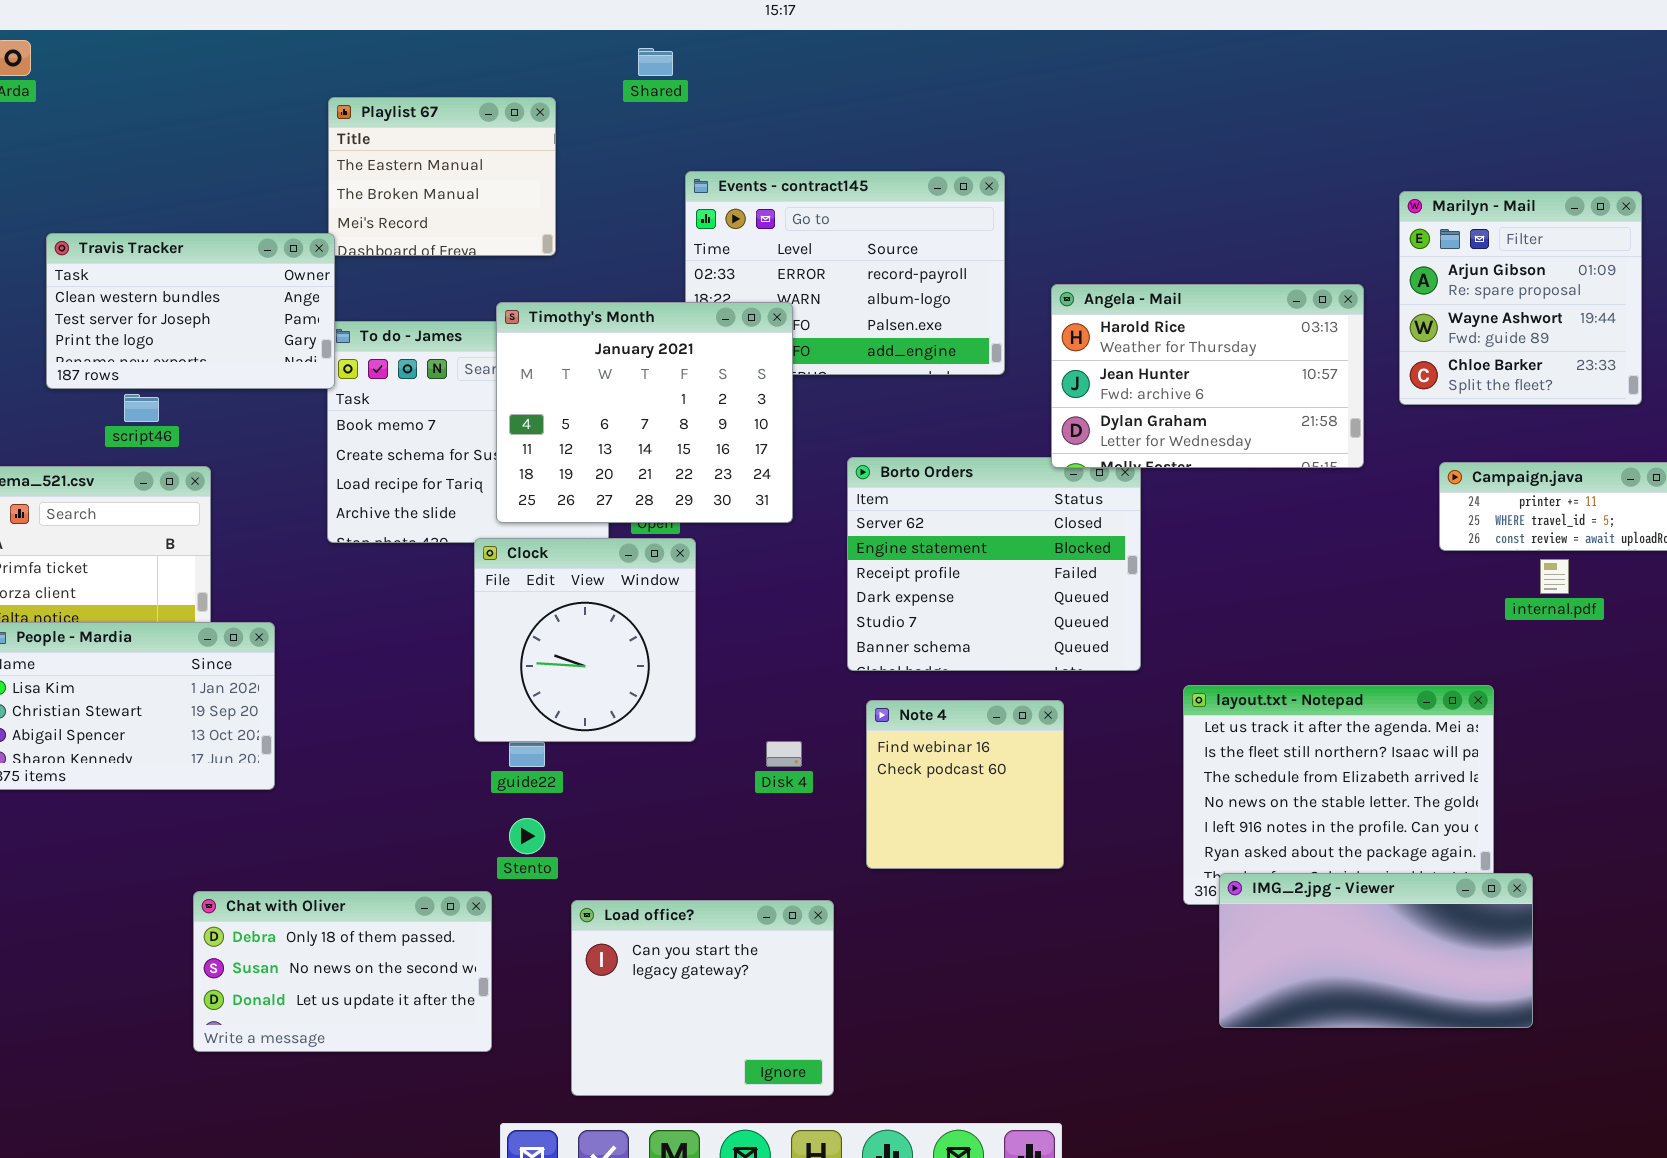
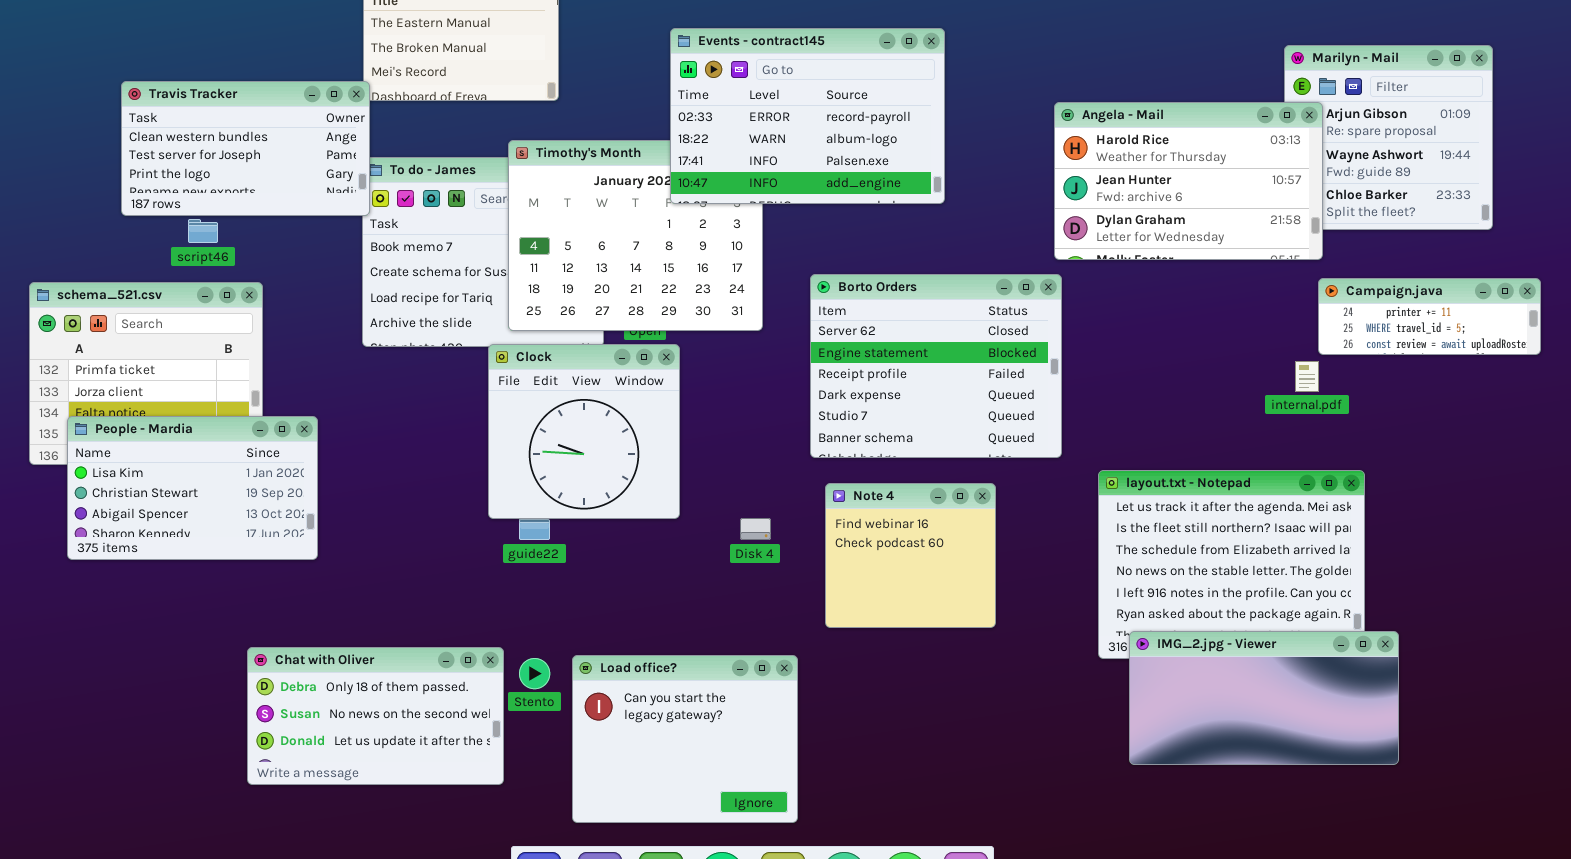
Events - contract145: [685,171,1005,375] -> [670,28,945,204], raised
Angela - Mail: [1051,284,1364,468] -> [1054,102,1323,260], moved
internal.pdf: [1540,559,1569,594] -> [1295,361,1319,392], moved
Stento: [509,818,545,854] -> [519,658,550,689], moved

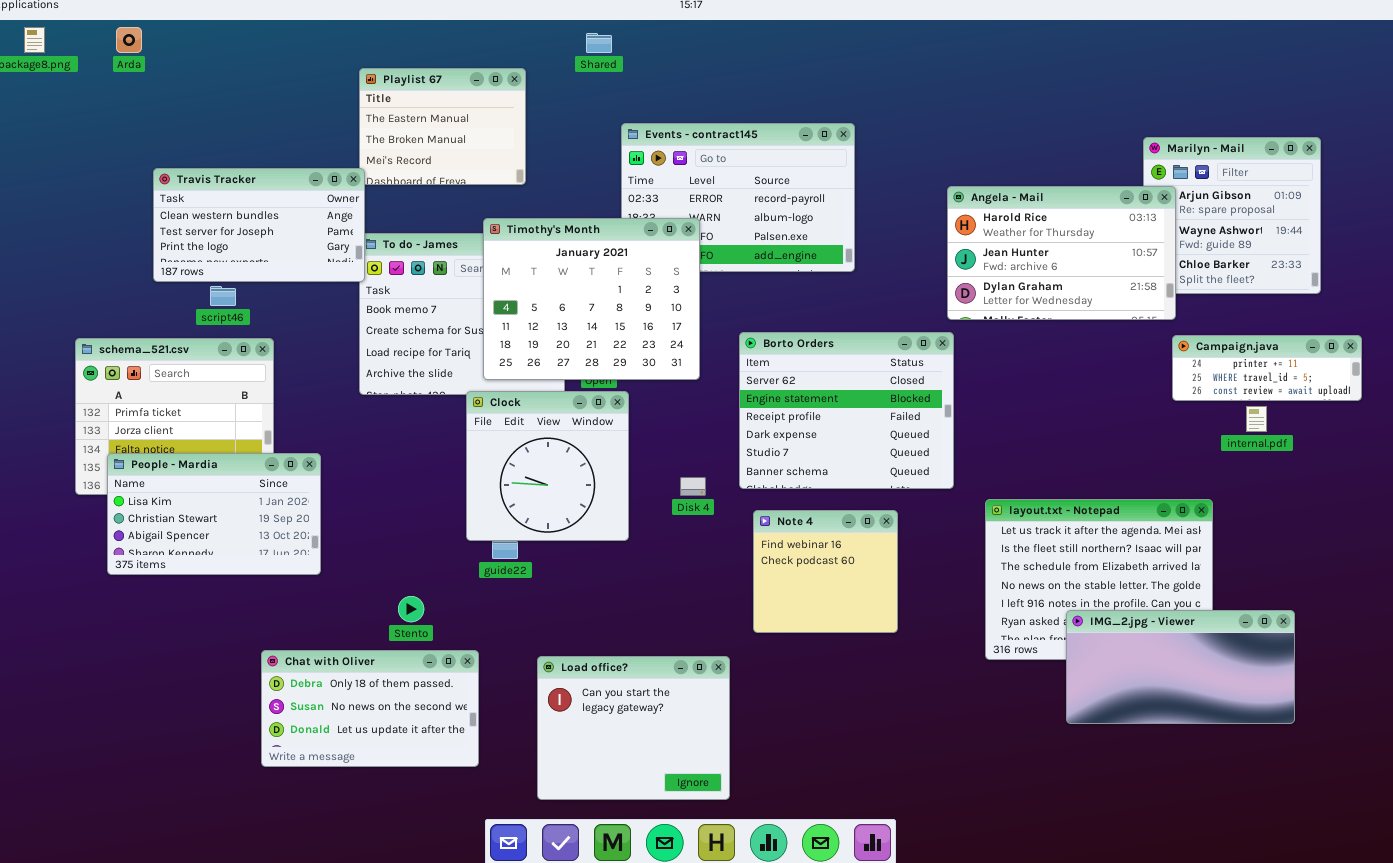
Timothy's Month: [508,140,763,331] -> [483,218,700,380], raised
internal.pdf: [1295,361,1319,392] -> [1246,406,1267,432], moved
Disk 4: [740,518,771,540] -> [680,477,706,496], moved
IMG_2.jpg - Viewer: [1129,631,1399,765] -> [1066,610,1295,724], moved
Stento: [519,658,550,689] -> [398,596,424,622], moved

